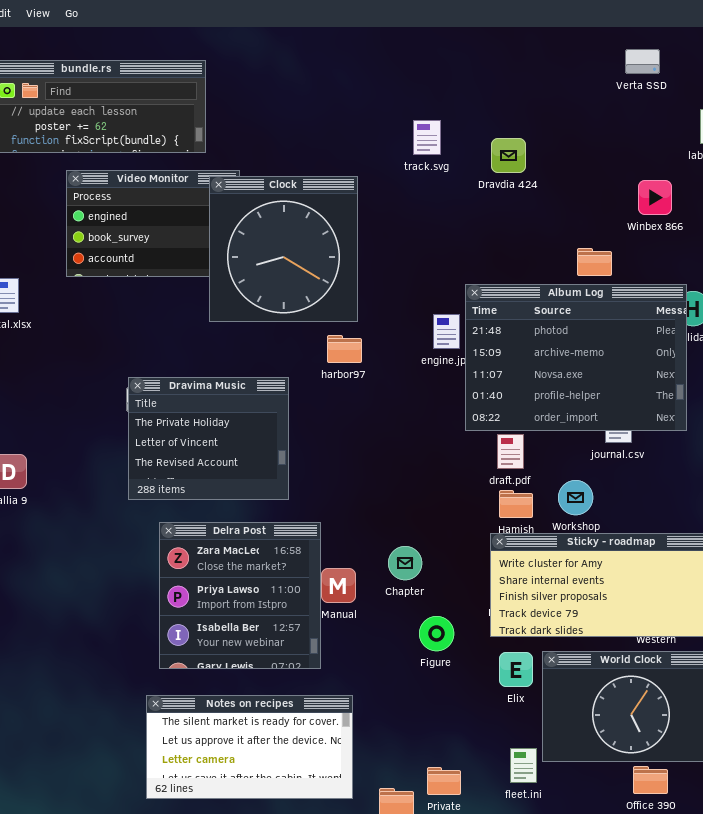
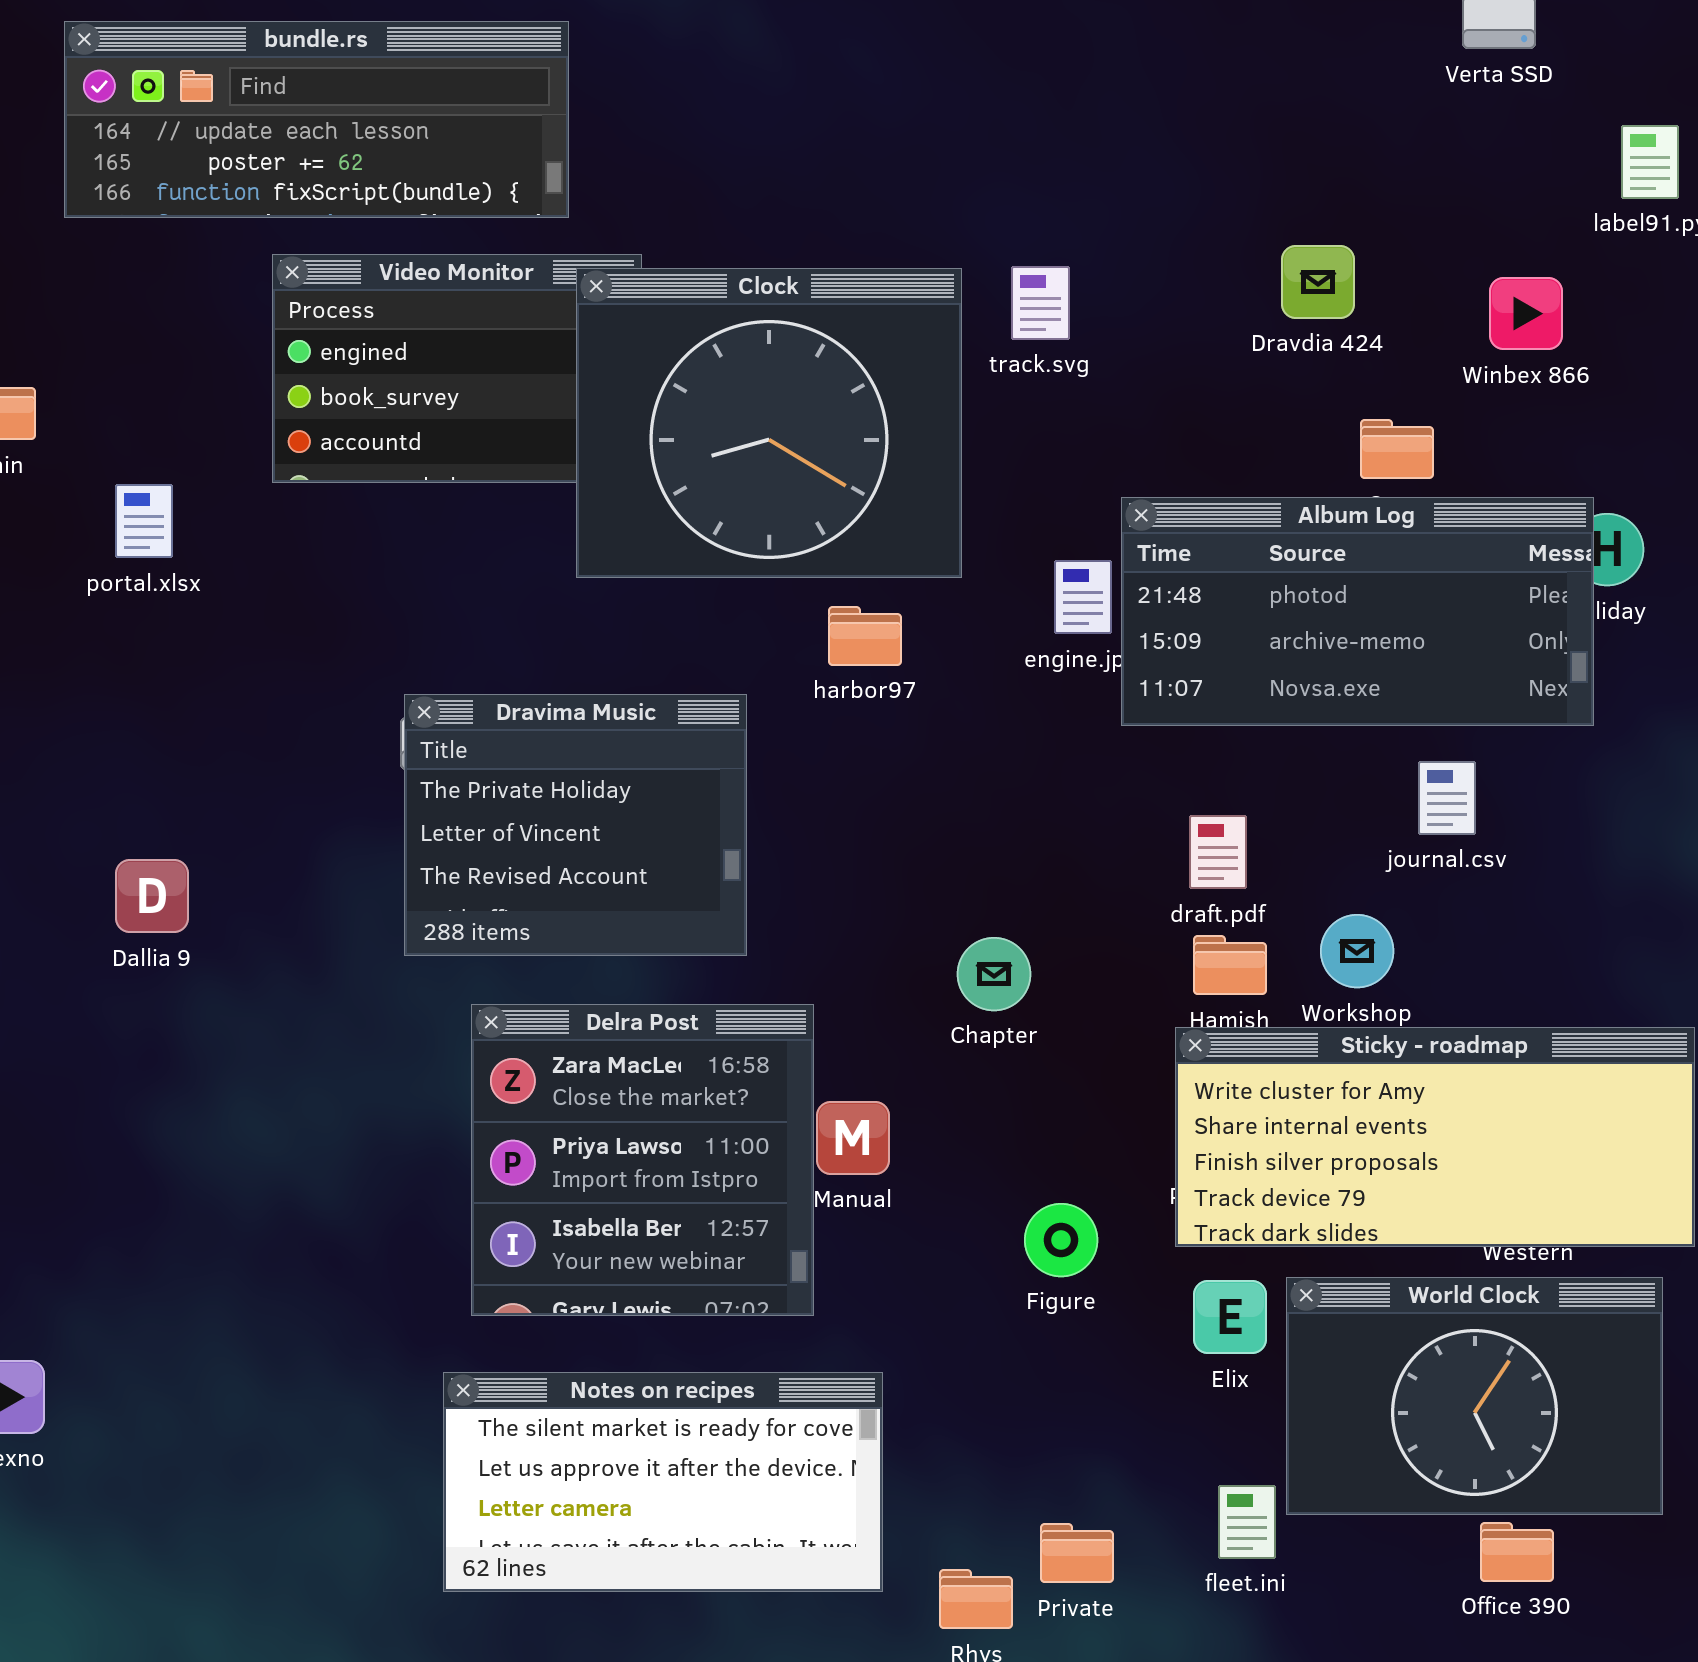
track.svg: [413,120,441,155] -> [1011,266,1070,340], moved
Dravdia 424: [491,138,526,173] -> [1281,245,1355,319], moved
Clock: [209,176,358,322] -> [576,268,962,578], resized
Album Log: [465,284,687,431] -> [1121,497,1594,726], resized
Chapter: [388,546,422,580] -> [957,937,1031,1011], moved

